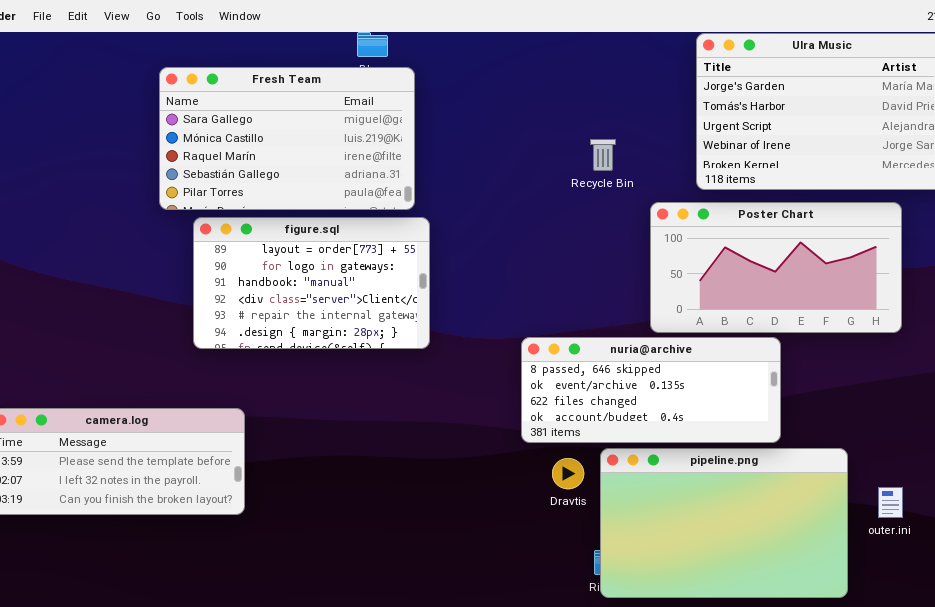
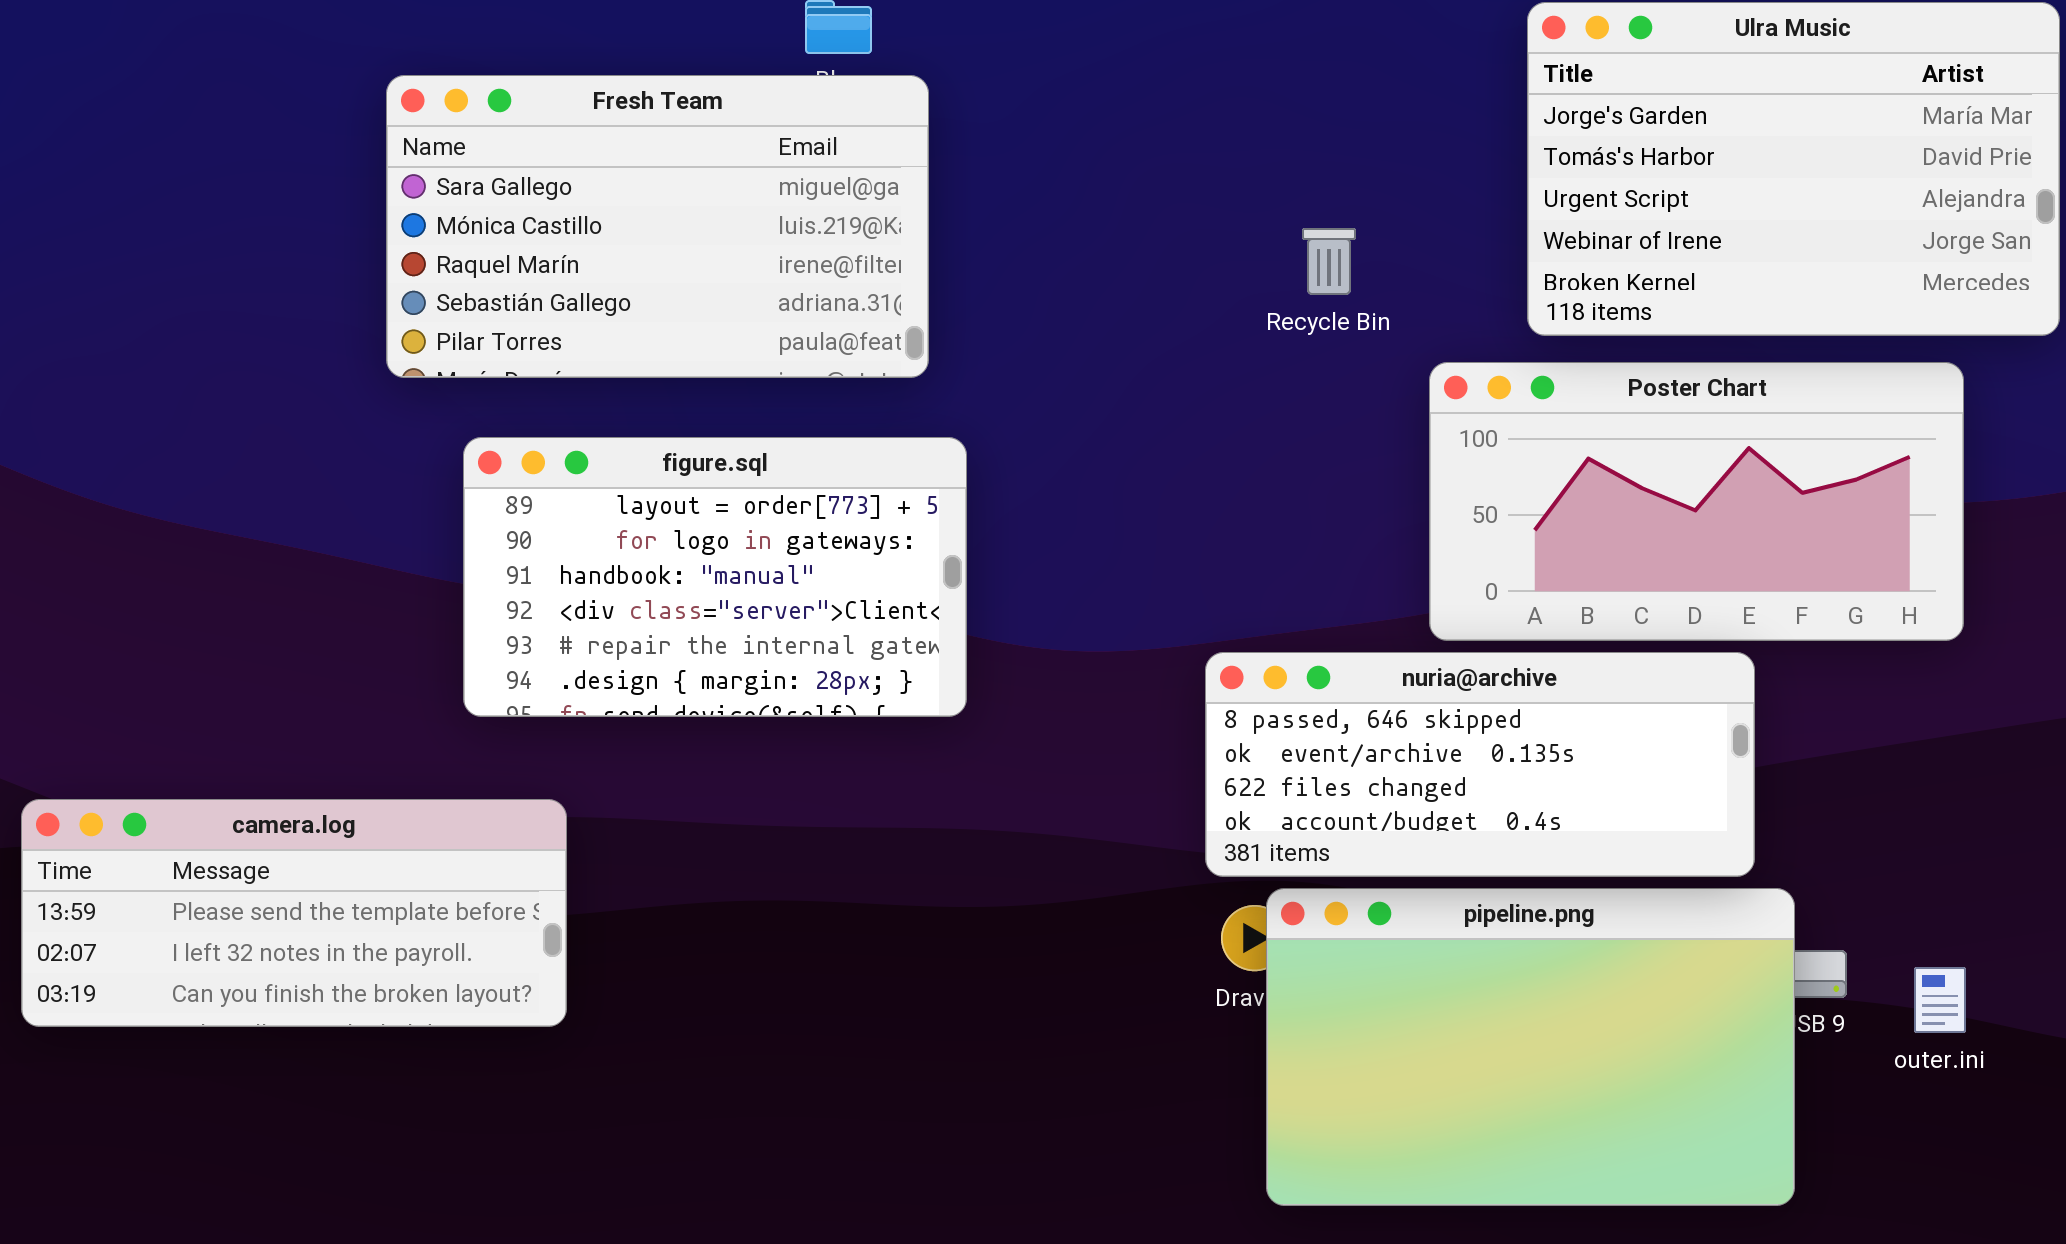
figure.sql: [193,217,430,349] -> [463,437,967,717], moved
nuria@archive: [521,337,781,443] -> [1205,652,1755,877], moved
pipeline.png: [600,448,848,598] -> [1266,888,1795,1206], moved

